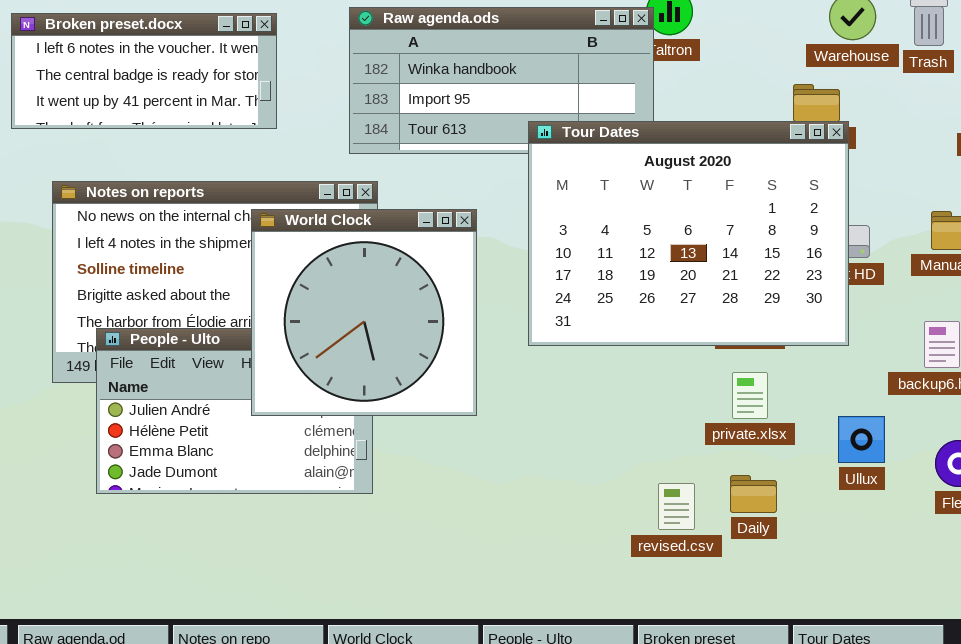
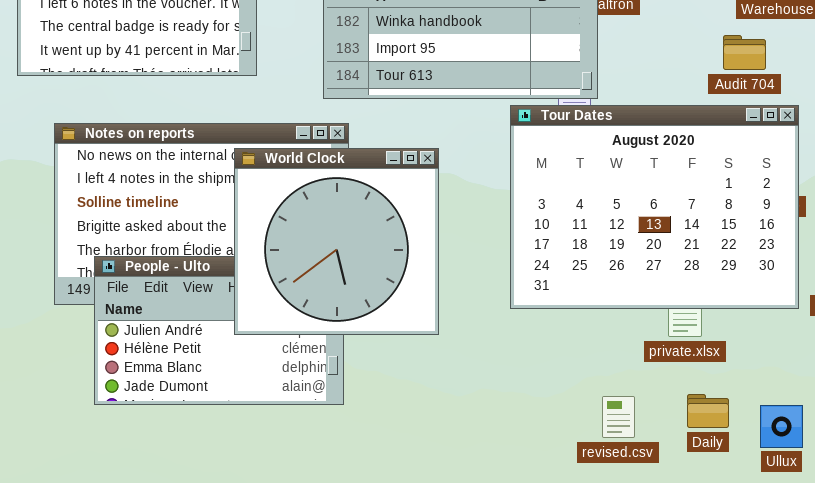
Tour Dates: [528,121,849,346] -> [510,105,799,309], moved
Ullux: [838,416,885,463] -> [760,405,803,448], moved
Daily: [730,475,777,513] -> [687,394,729,428], moved

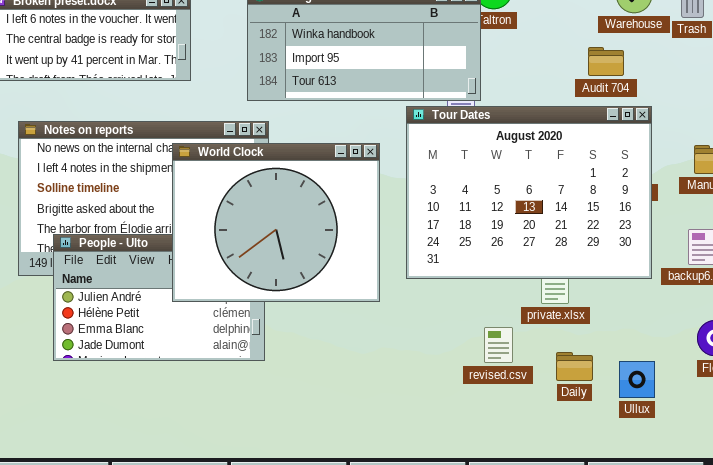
World Clock: [234,148,439,335] -> [172,143,380,302], resized
revised.csv: [602,396,635,438] -> [484,327,513,363], moved

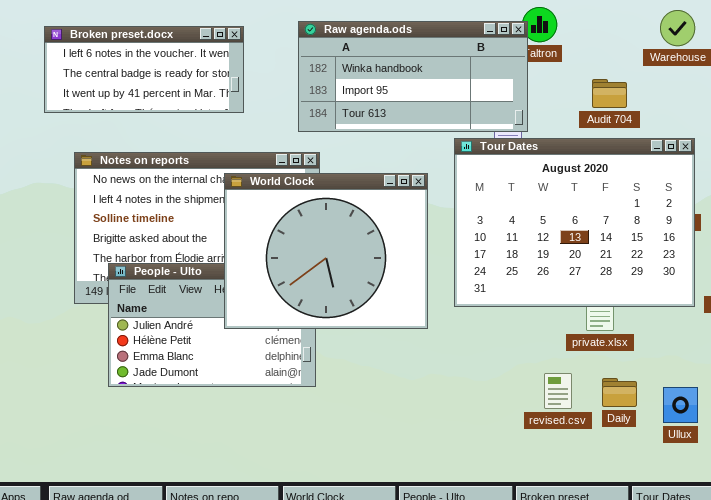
Audit 704: [588,47,624,76] -> [592,79,627,108], moved
revised.csv: [484,327,513,363] -> [544,373,572,409], moved

